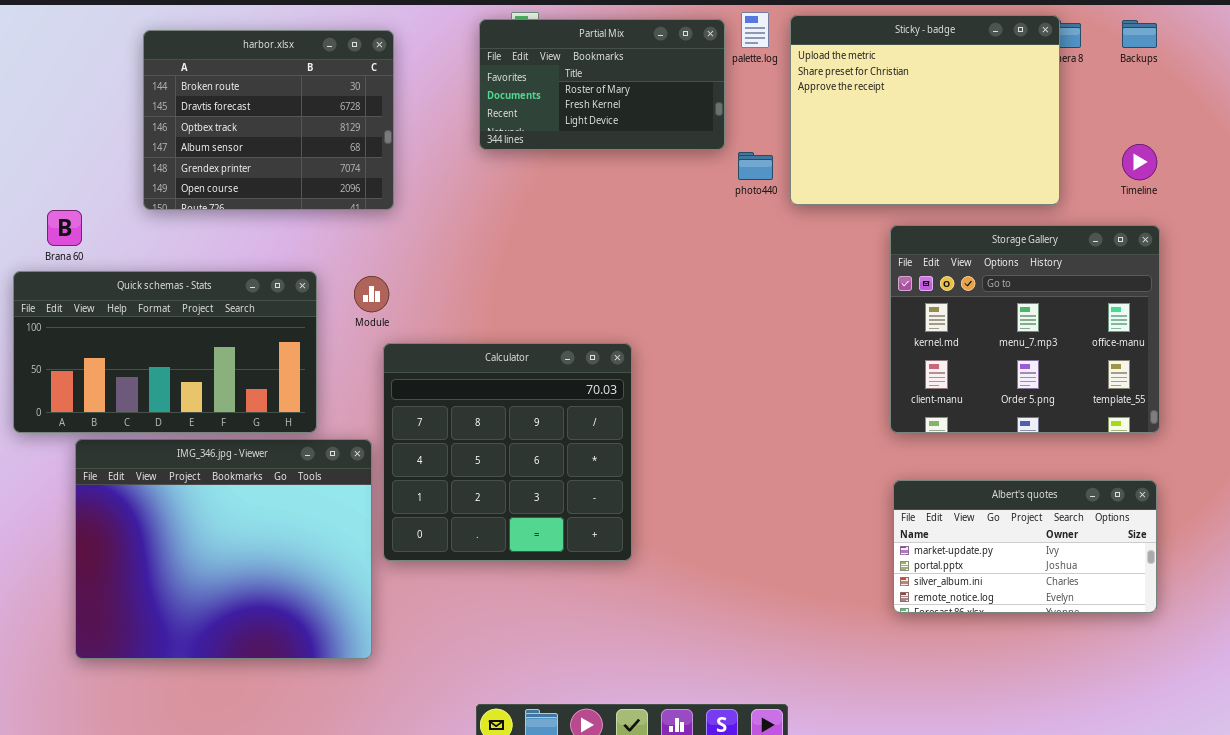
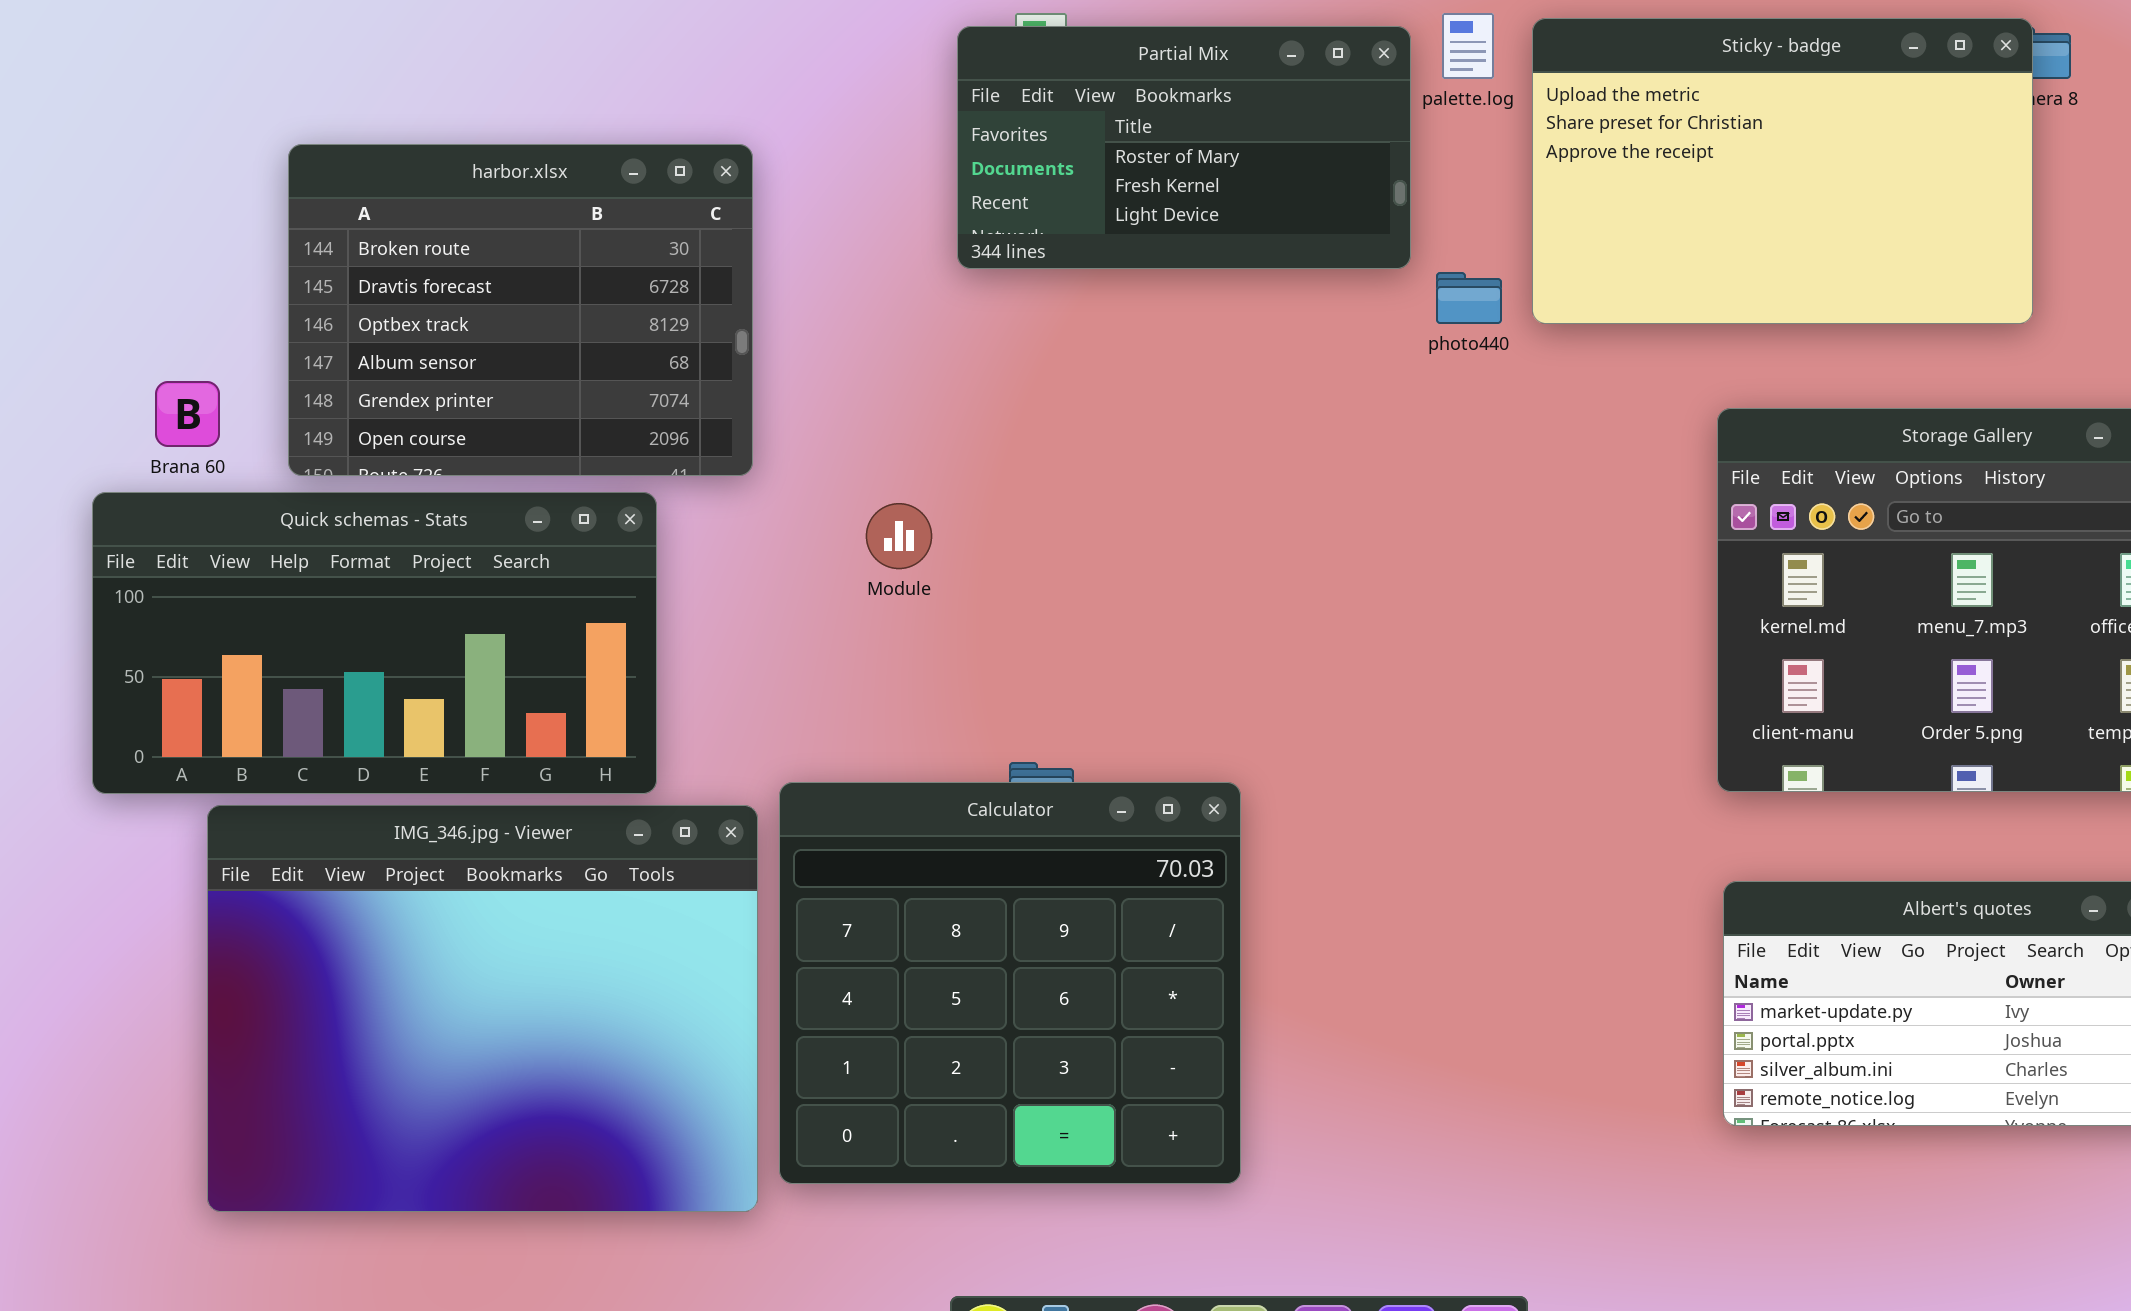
Sticky - badge: [790,15,1060,205] -> [1532,18,2033,324], resized
harbor.xlsx: [143,30,394,210] -> [288,144,753,476], moved
Module: [354,276,389,312] -> [866,503,932,569], moved
Calculator: [383,343,632,561] -> [779,782,1241,1184], moved

